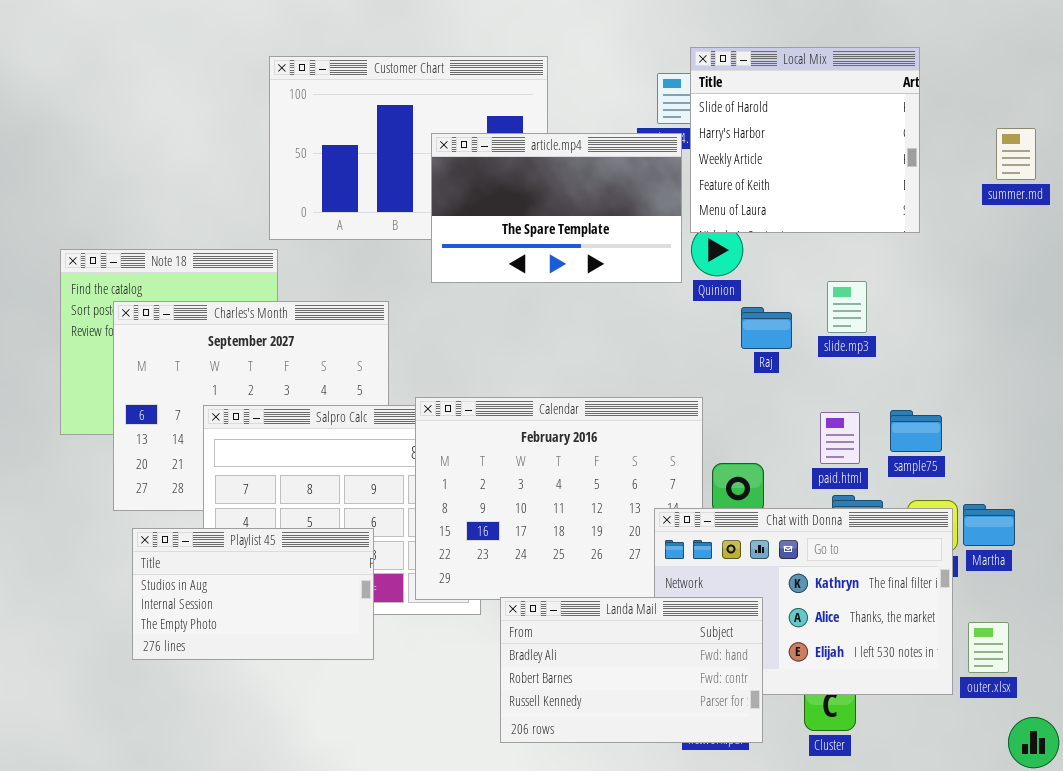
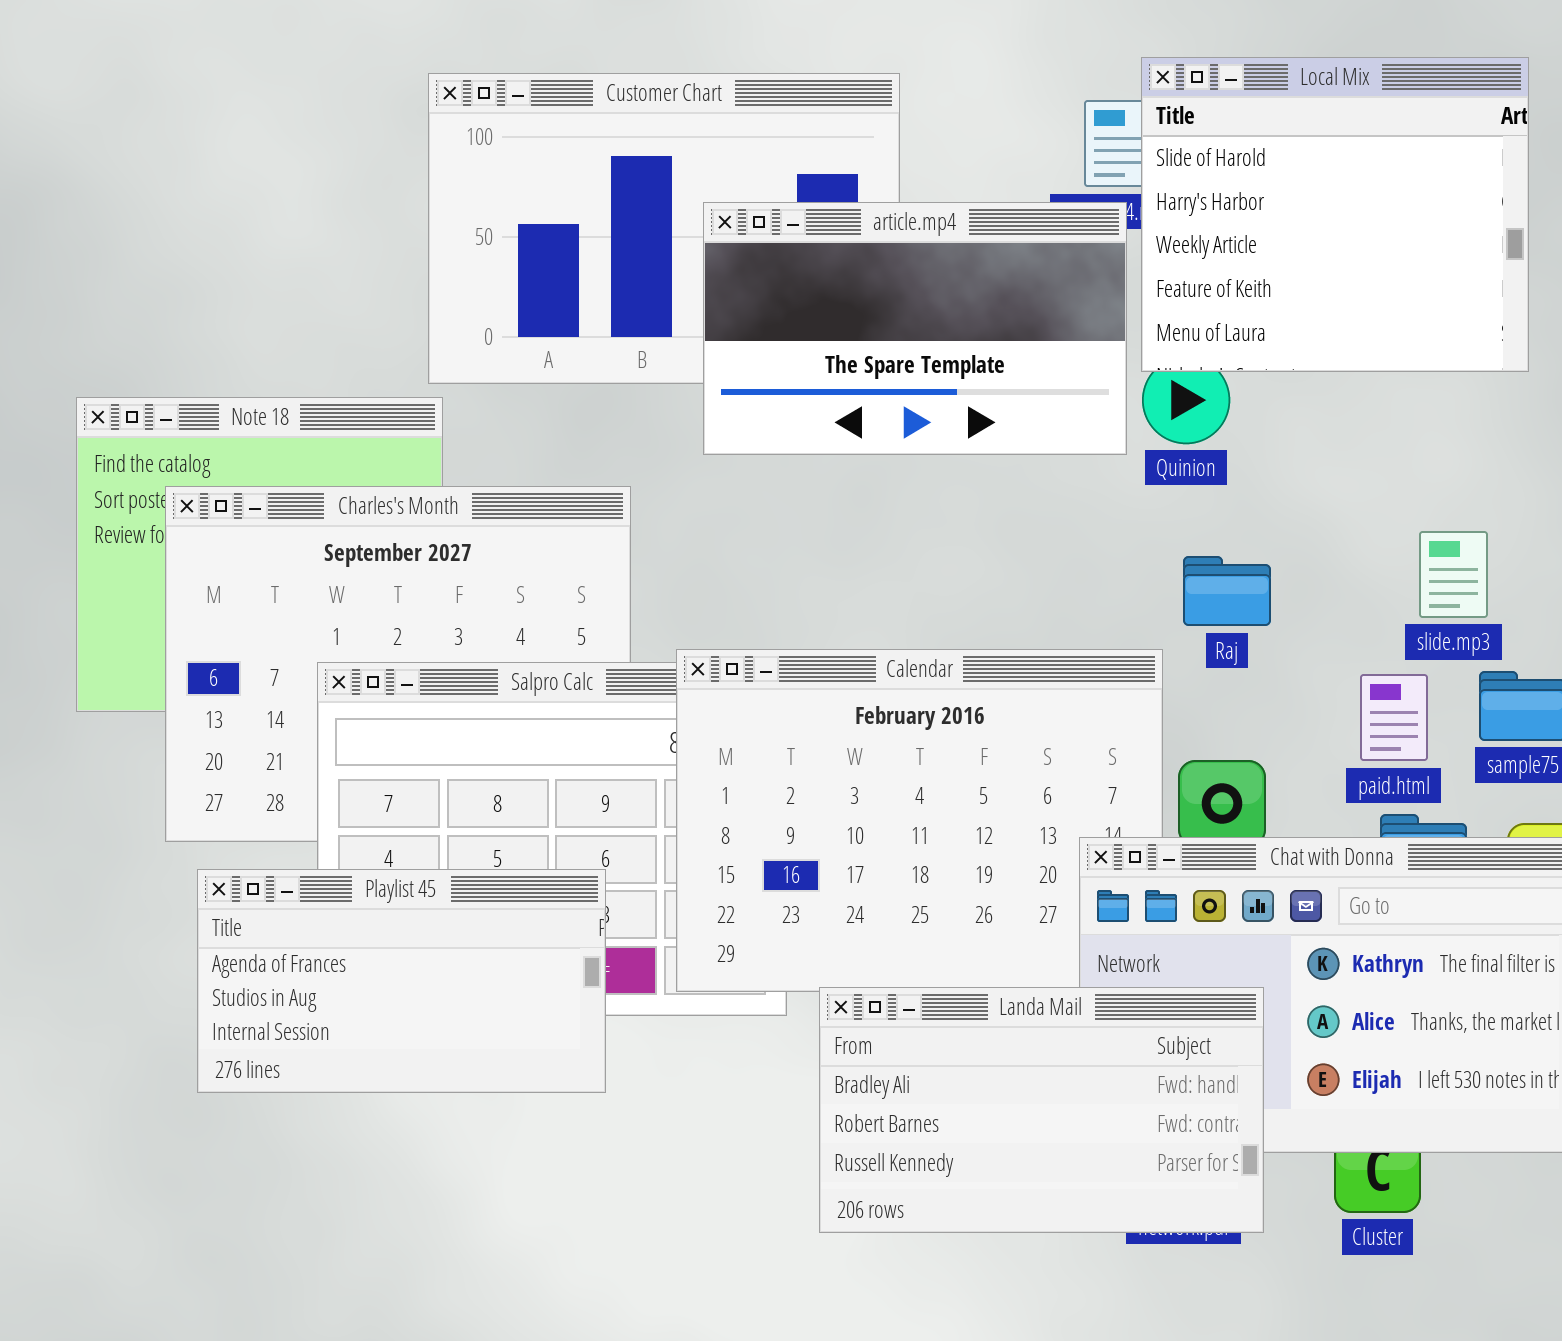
slide.mp3: [827,281,867,333] -> [1419,531,1488,618], moved
Raj: [741,307,792,349] -> [1183,556,1271,626], moved
Playlist 45: [132,528,374,660] -> [197,869,606,1093], scrolled up 1 row

